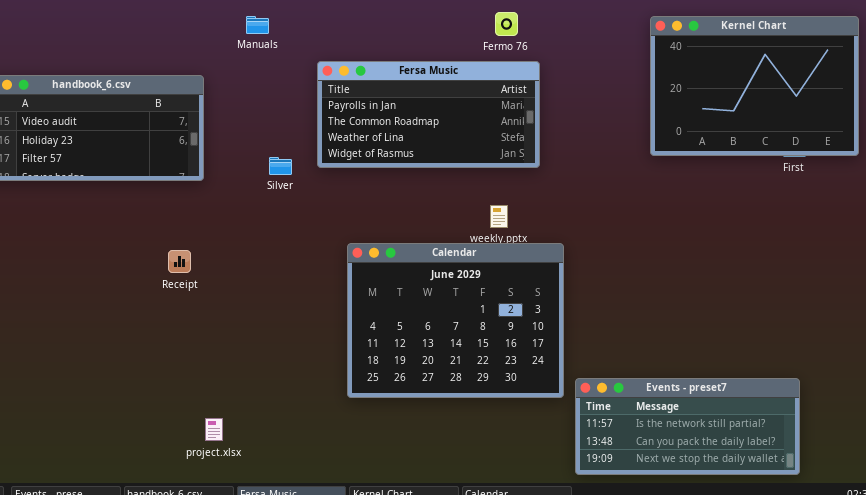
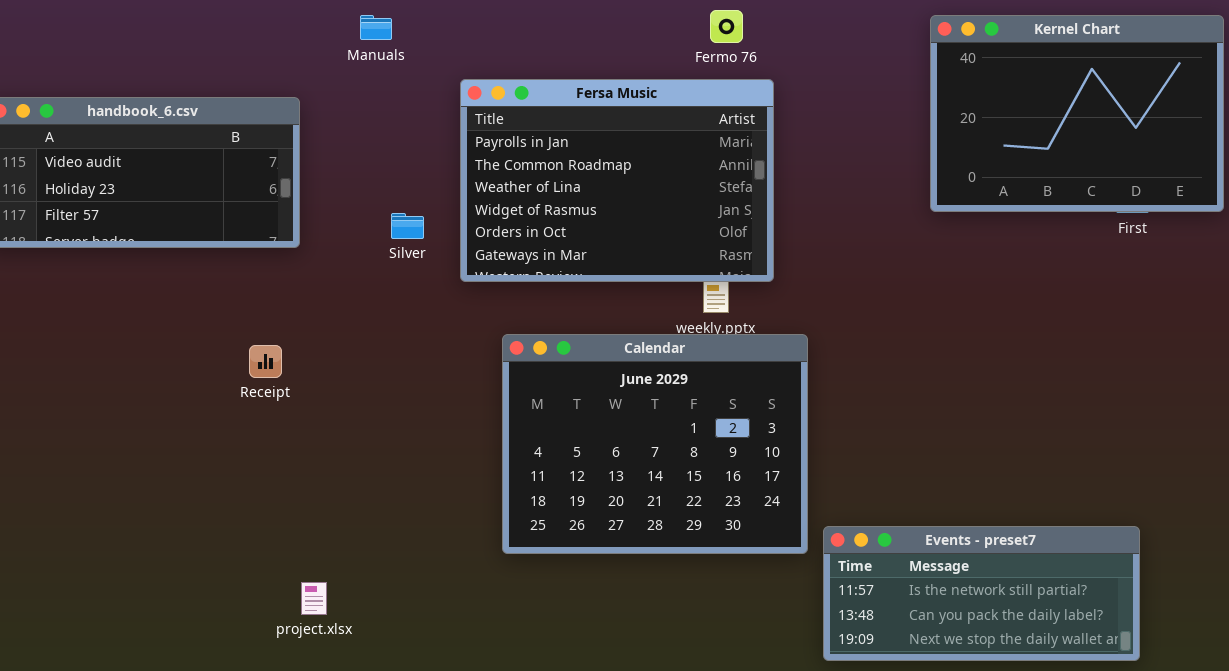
Fersa Music: [317,61,540,168] -> [460,79,774,282], resized

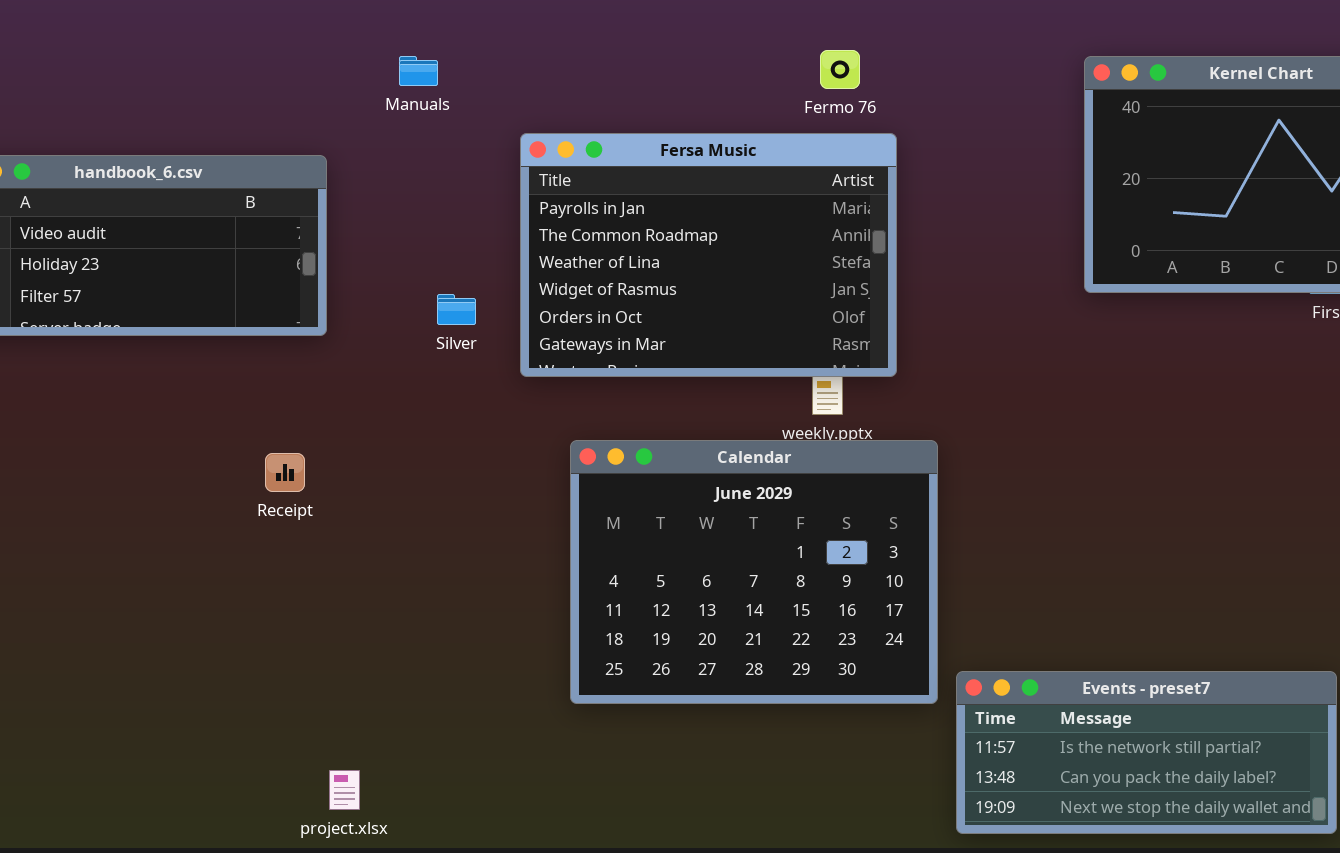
project.xlsx: [301,582,327,615] -> [329,770,360,810], moved

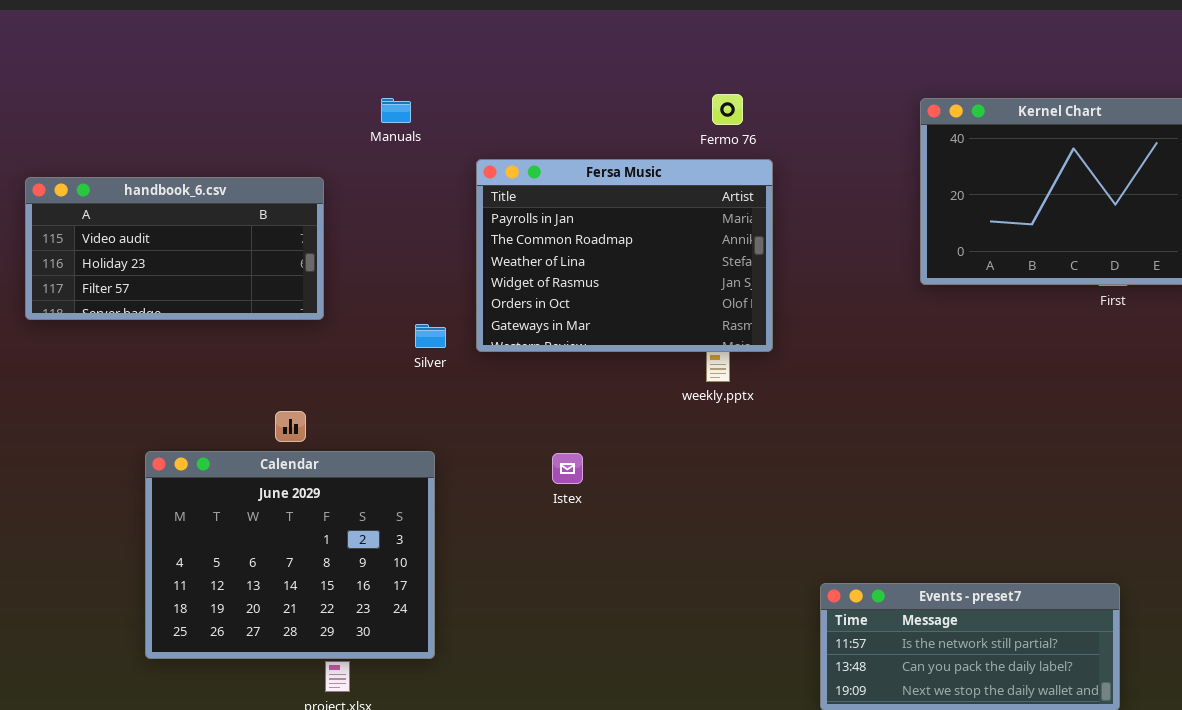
Silver: [437,294,476,325] -> [415,324,446,348], moved
Calendar: [570,440,938,704] -> [145,451,435,659], moved

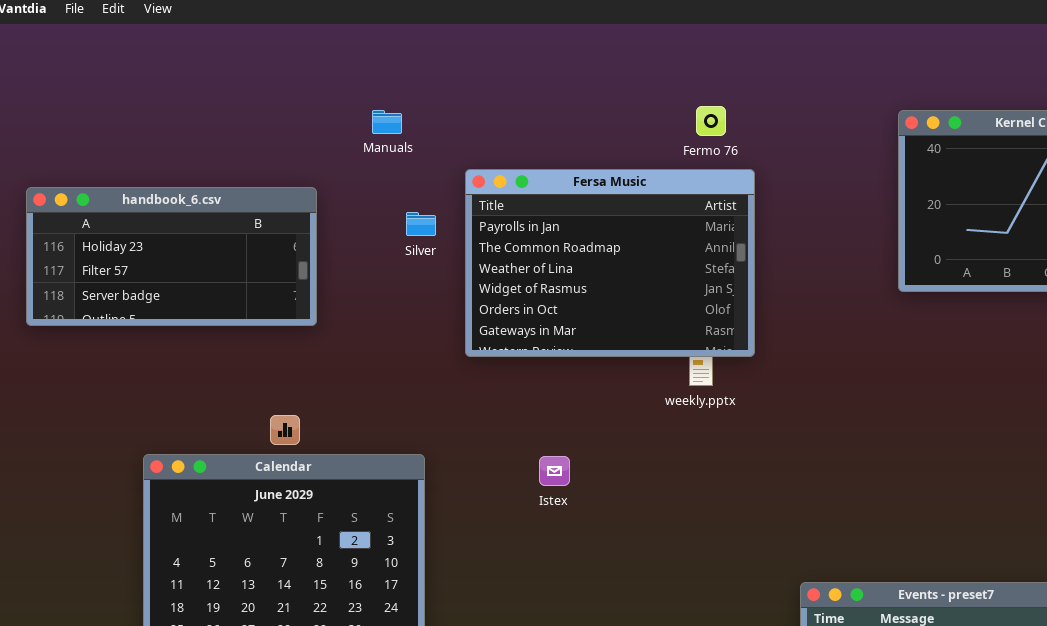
handbook_6.csv: [25,177,324,320] -> [26,187,317,326], scrolled down 1 row
Silver: [415,324,446,348] -> [406,212,436,236], moved

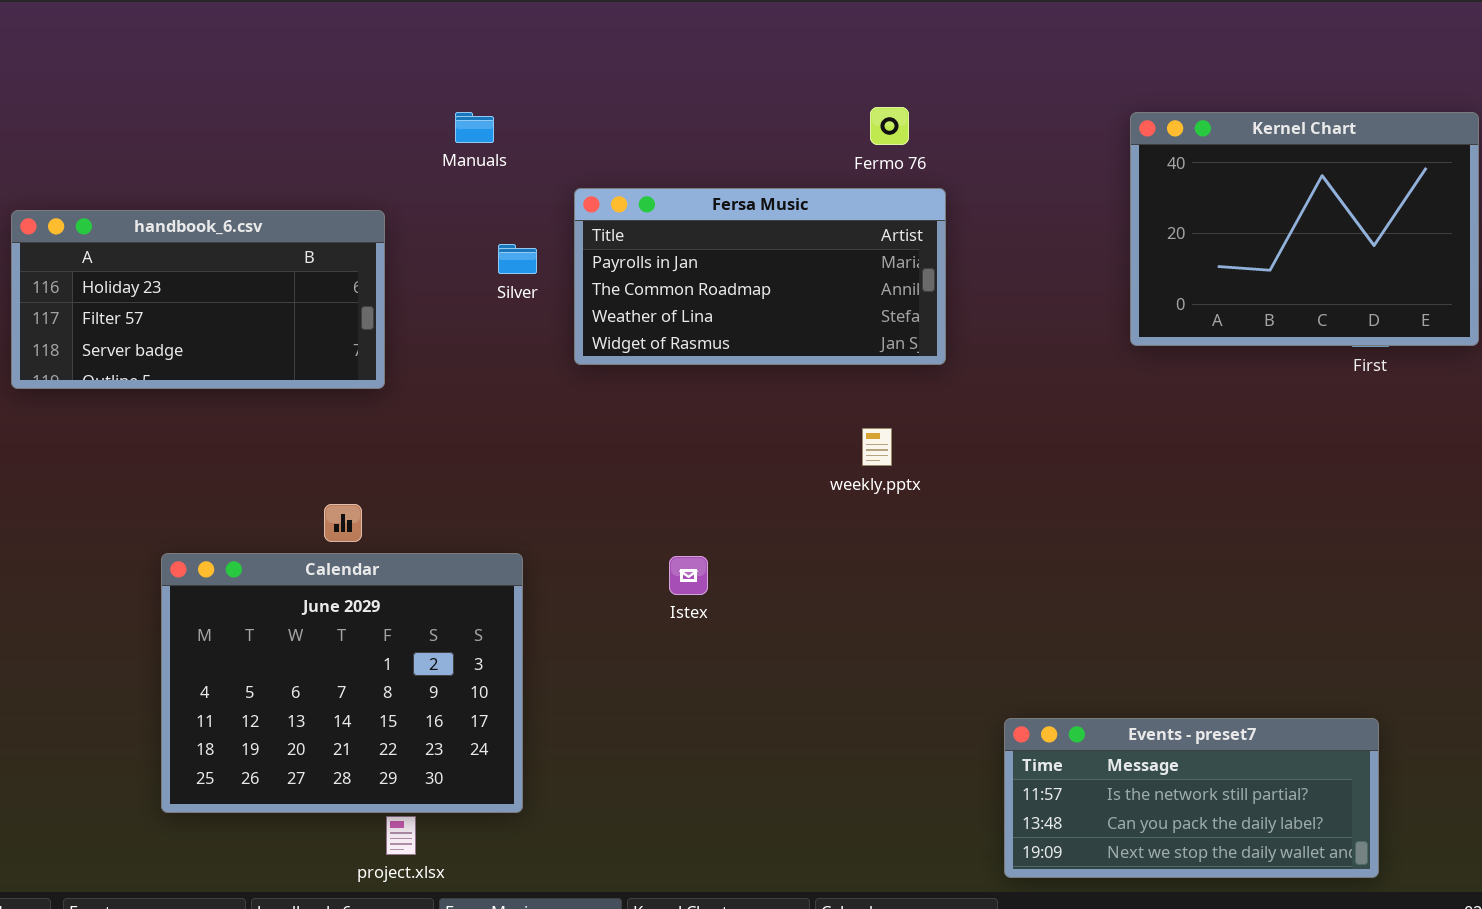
Fersa Music: [465,169,755,357] -> [574,188,946,365], resized

